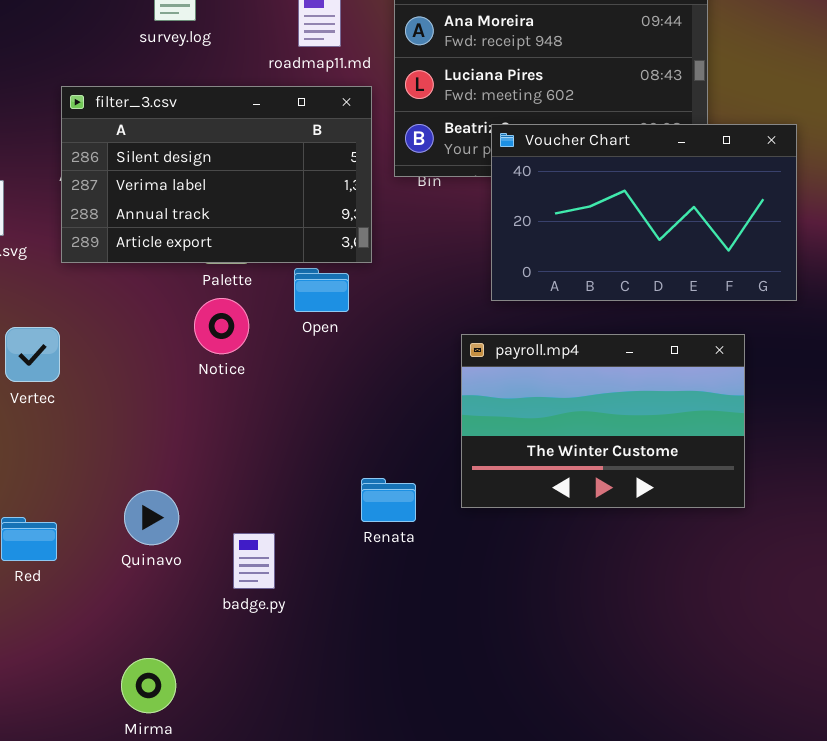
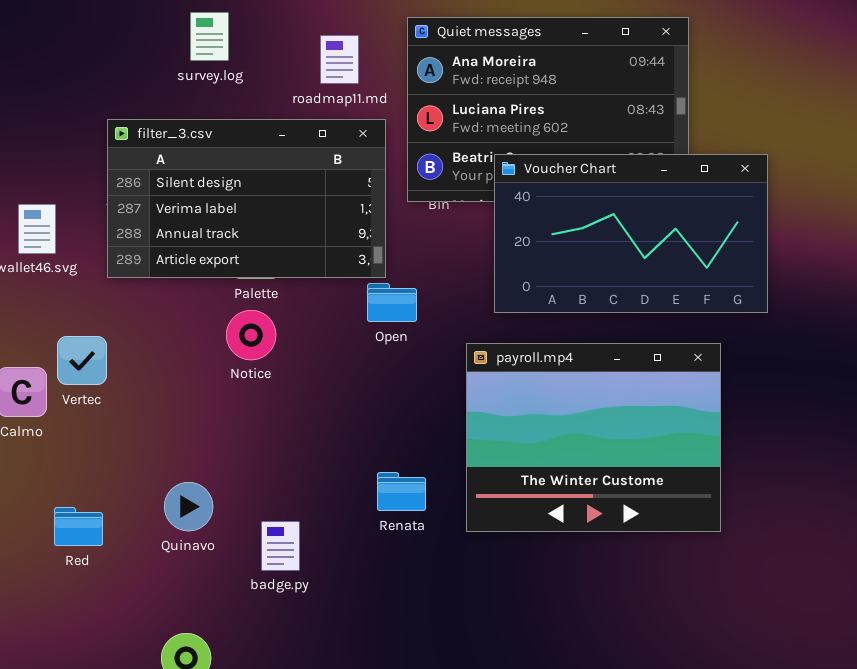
Open: [294,268,349,312] -> [367,283,417,322], moved
payroll.mp4: [461,334,745,508] -> [466,343,721,532], resized

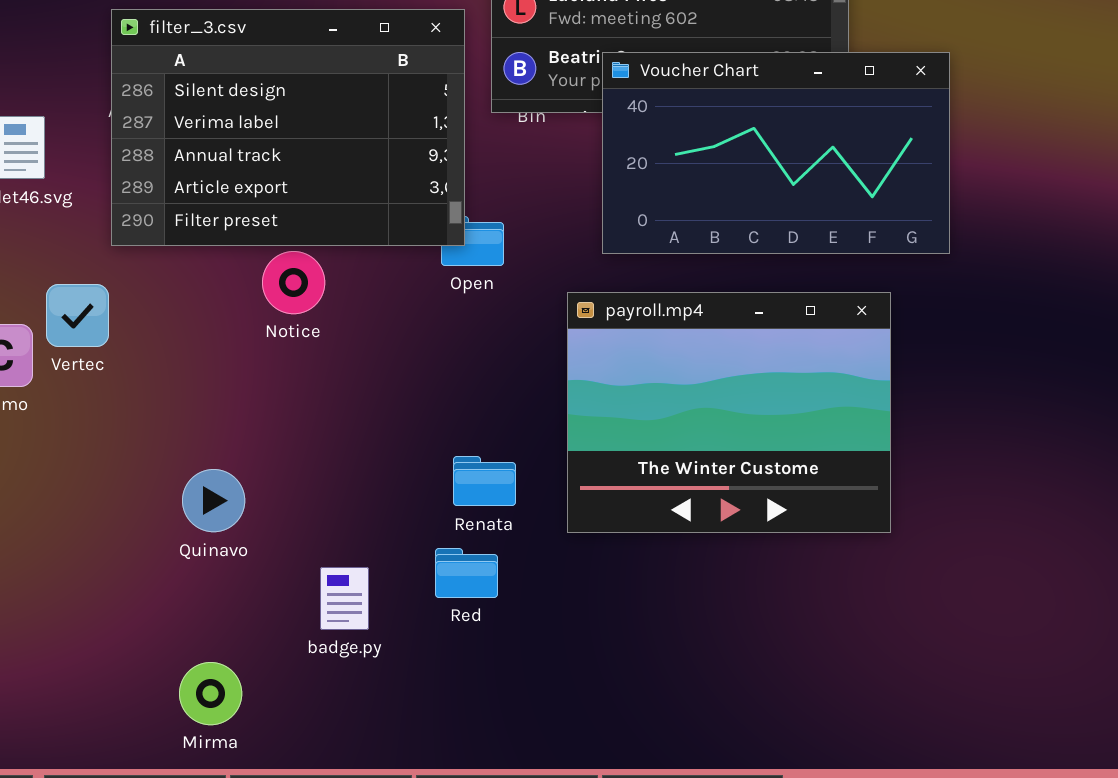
filter_3.csv: [107,119,386,278] -> [111,9,465,246], resized
Red: [54,507,103,546] -> [435,548,498,598], moved
badge.py: [261,521,300,571] -> [320,567,369,630], moved

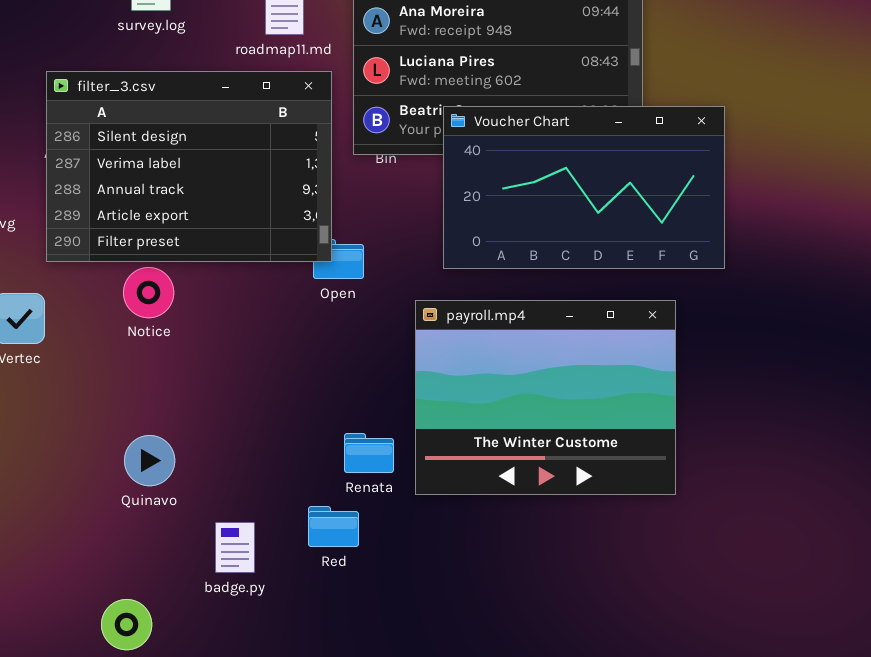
Notice: [262,251,325,314] -> [123,267,174,318], moved
Renata: [453,456,516,506] -> [344,433,394,473], moved
Quinavo: [182,469,245,532] -> [124,435,175,486], moved

